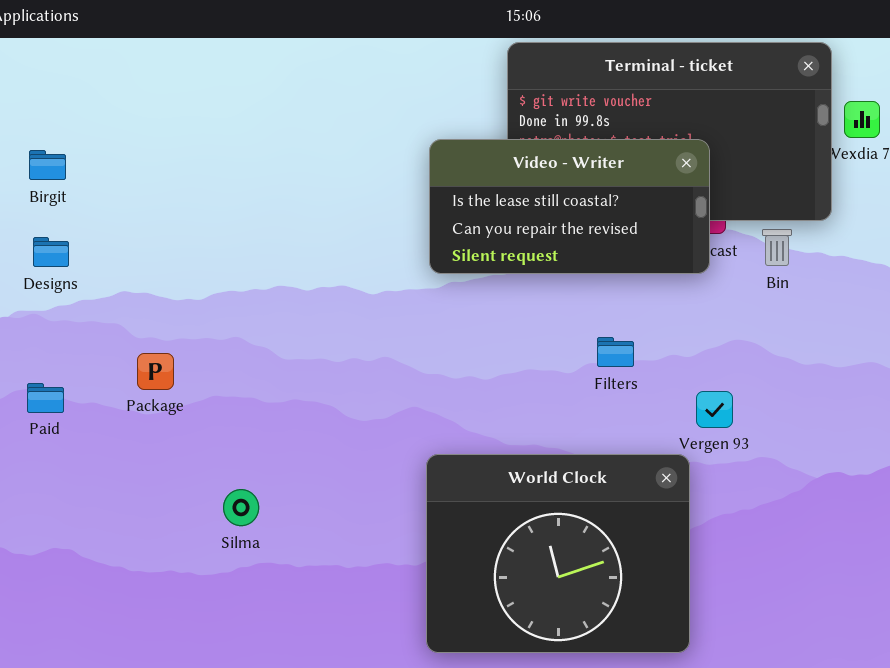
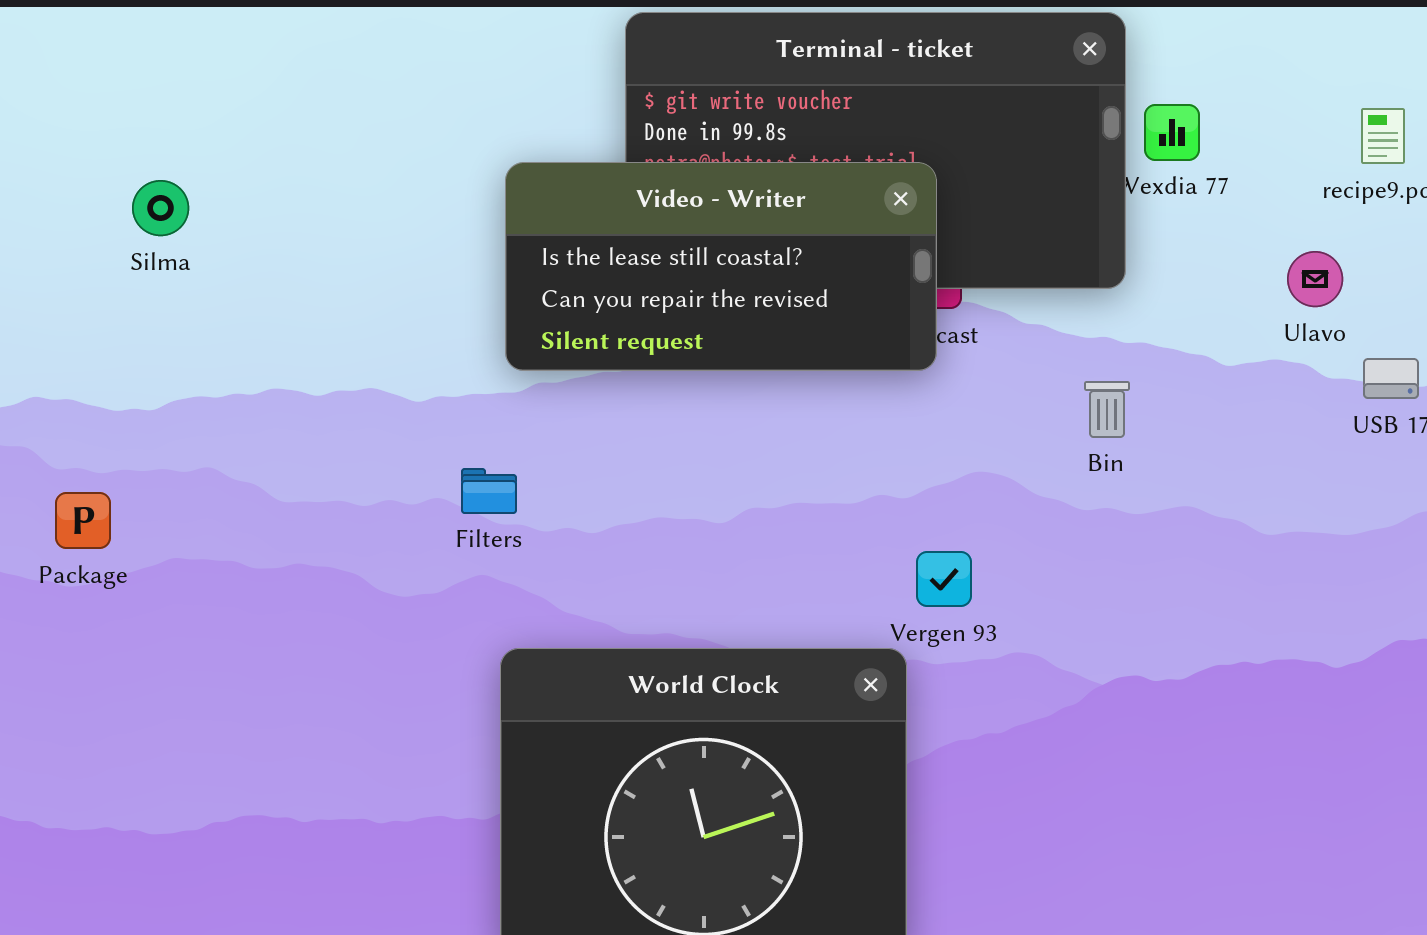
Bin: [762,229,792,266] -> [1084,381,1130,438], moved
Filters: [597,337,634,367] -> [461,468,517,514], moved
Silma: [223,489,259,526] -> [132,180,189,236], moved

